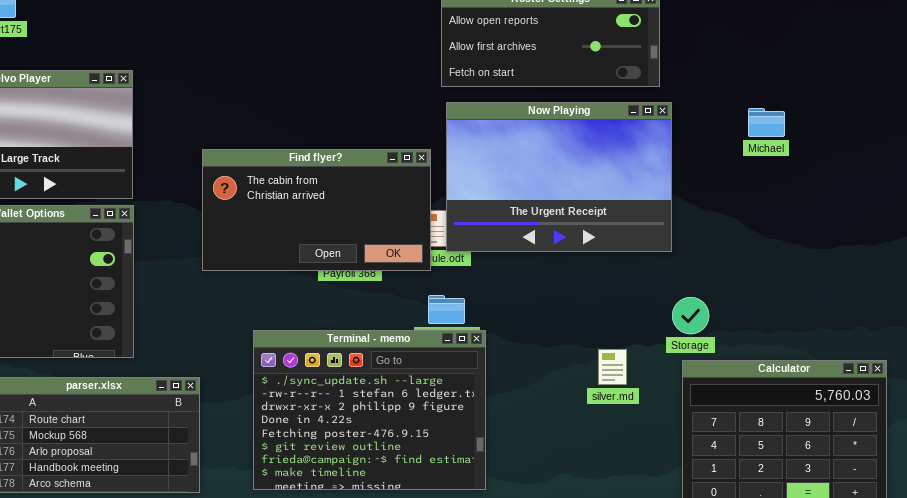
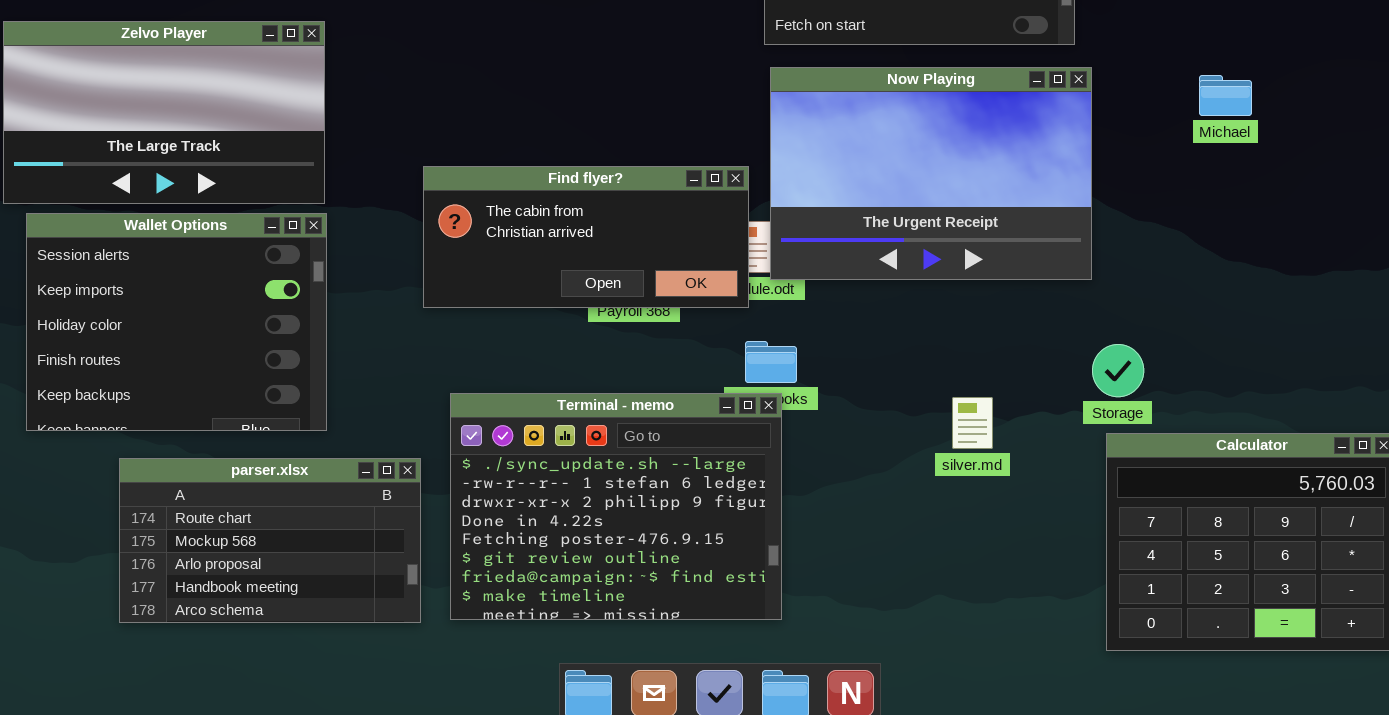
Find flyer?: [202,149,431,271] -> [423,166,749,308], resized
Terminal - memo: [253,330,486,490] -> [450,393,782,620], moved
silver.md: [598,349,627,385] -> [952,397,993,449], moved

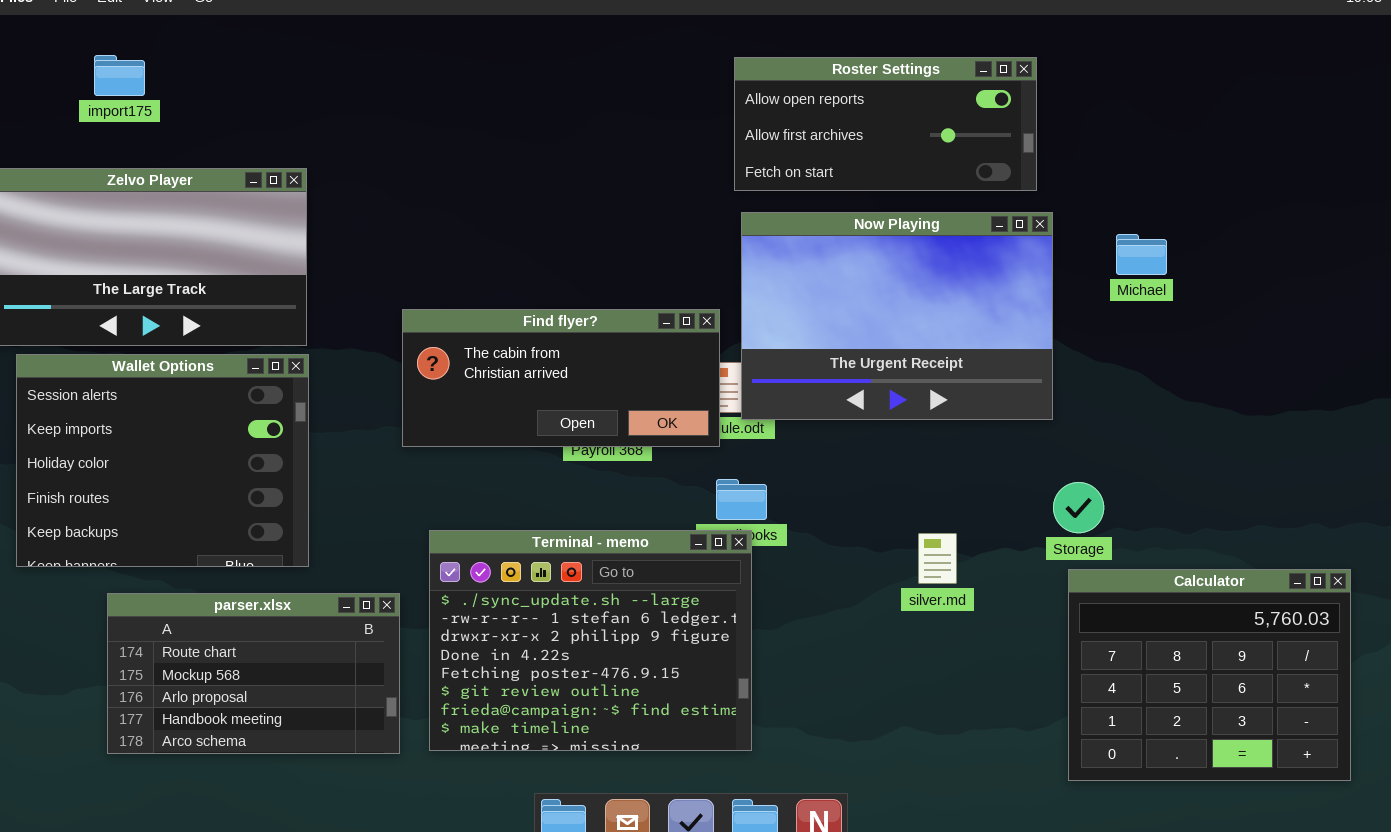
Michael: [1199,75,1252,116] -> [1116,234,1167,275], moved

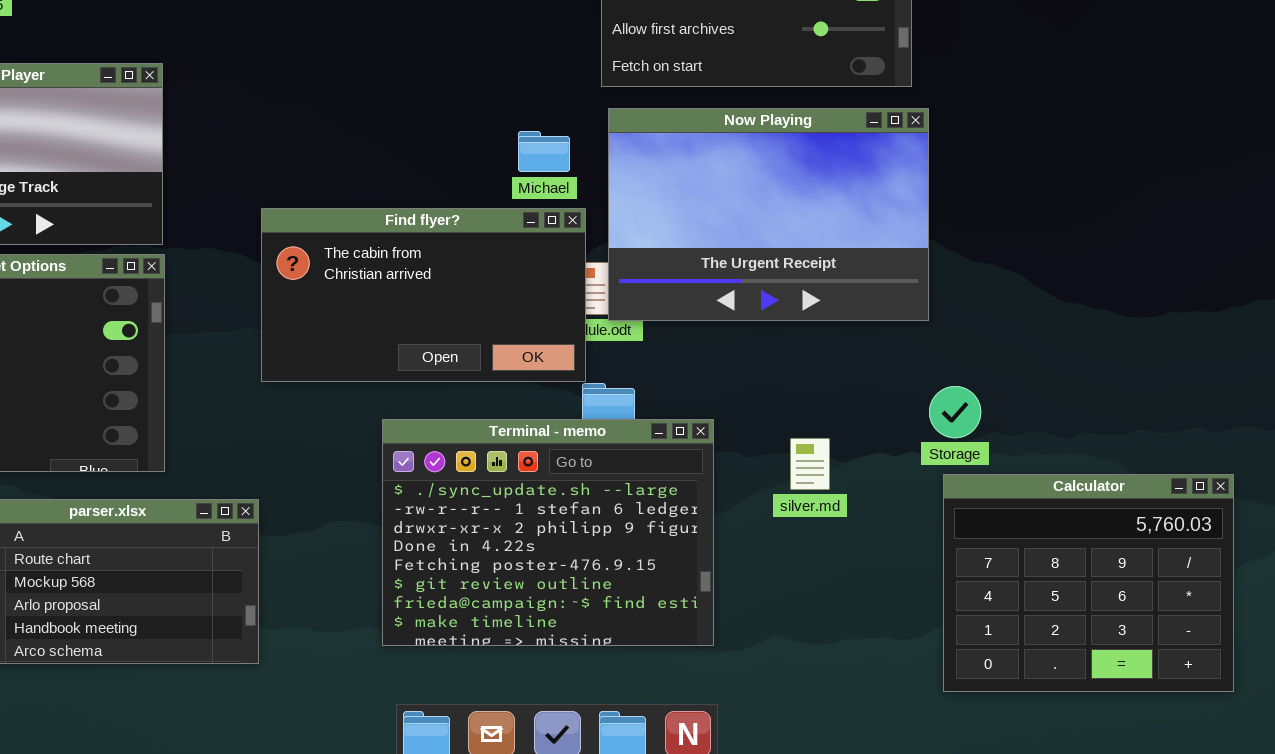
Michael: [1116,234,1167,275] -> [518,131,570,172], moved
Find flyer?: [402,309,720,447] -> [261,208,586,382], resized
Terminal - memo: [429,530,752,751] -> [382,419,714,646], moved

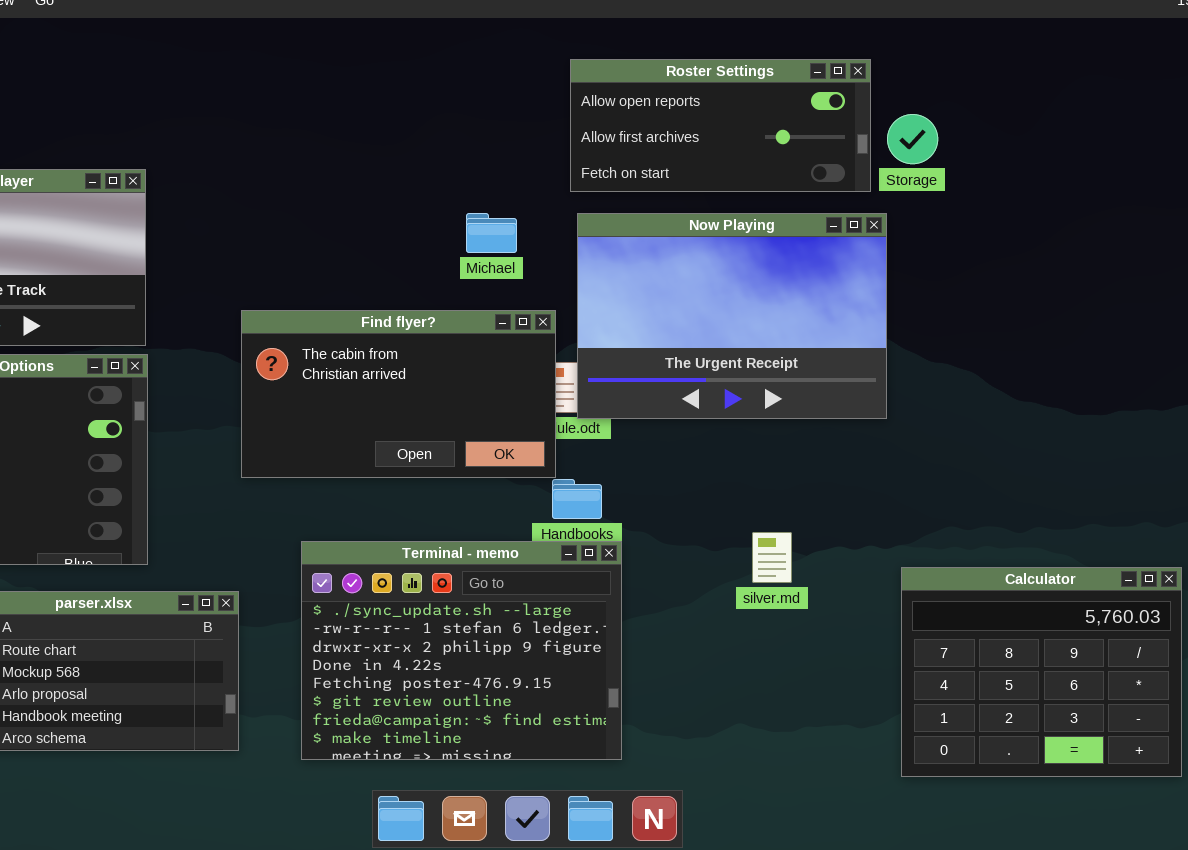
Michael: [518,131,570,172] -> [466,213,517,253], moved
Storage: [929,386,981,438] -> [887,114,938,164], moved
Terminal - memo: [382,419,714,646] -> [301,541,622,760], moved

